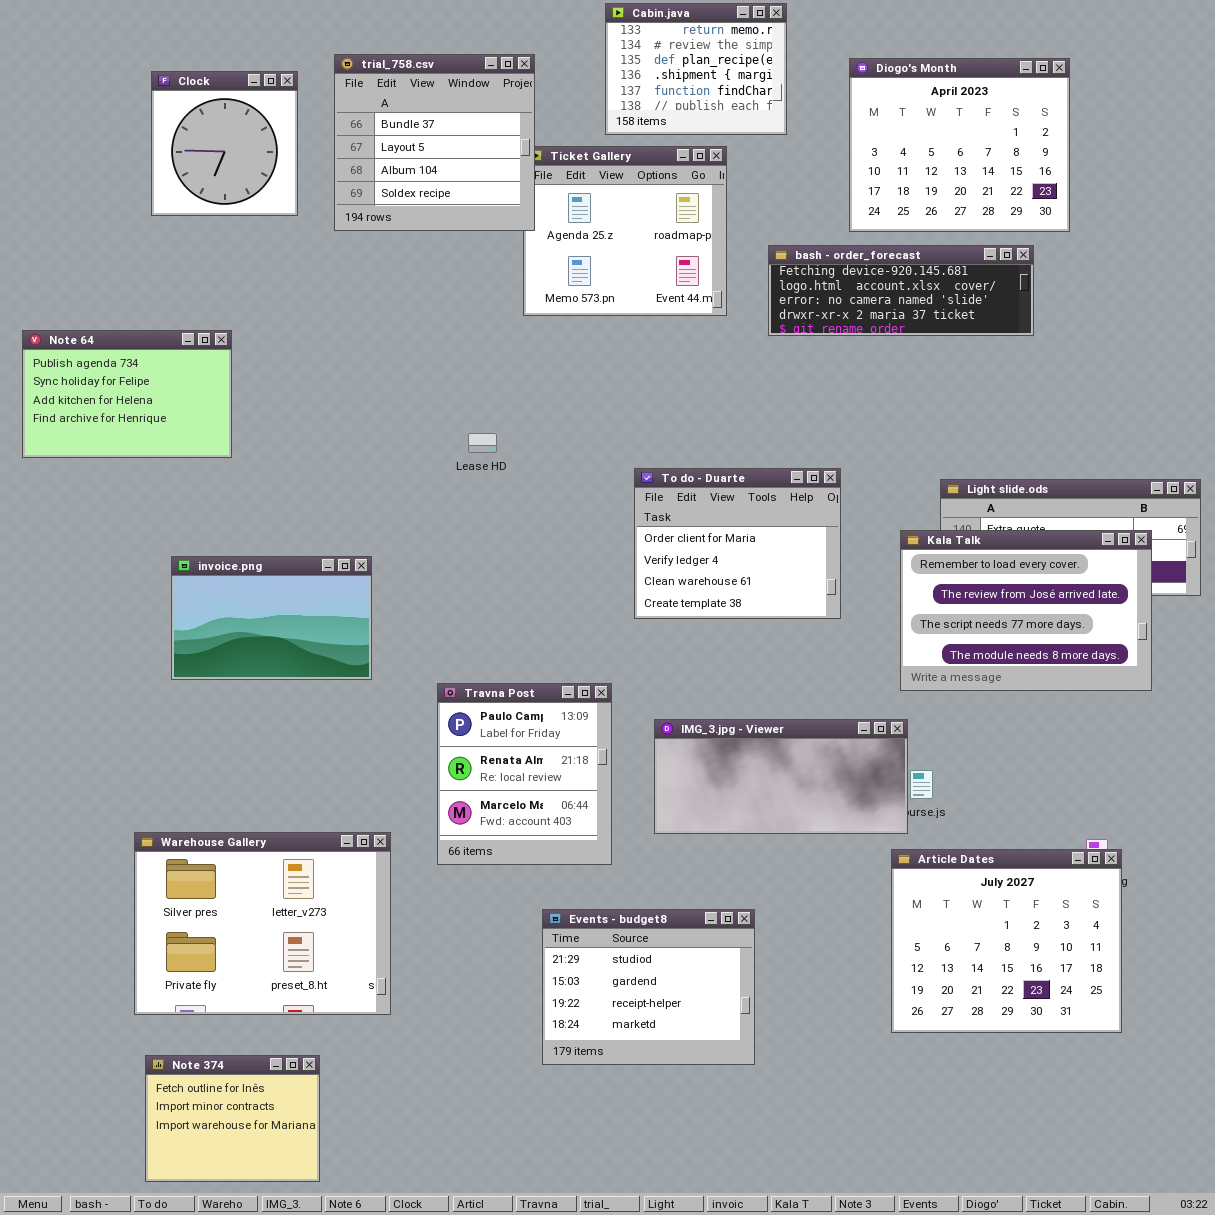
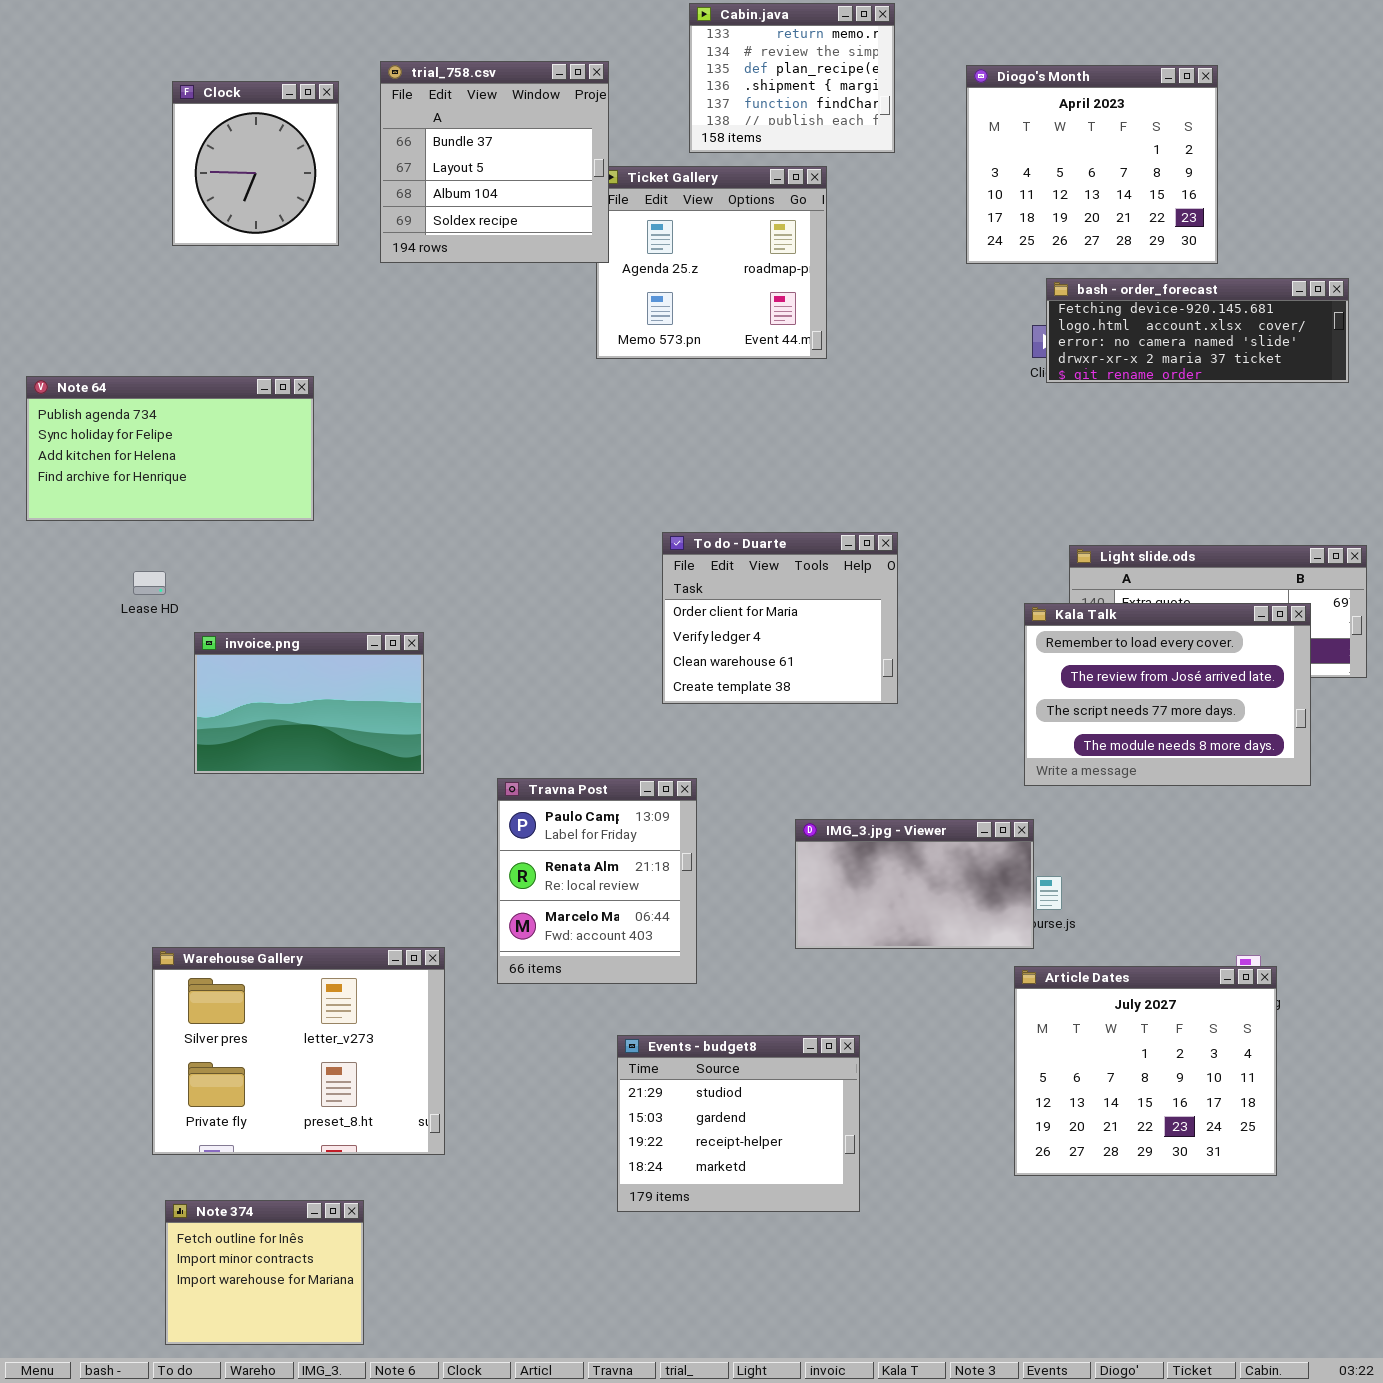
bash - order_forecast: [768,245,1034,336] -> [1046,278,1349,383], moved
Note 64: [22,330,232,458] -> [26,376,314,521], resized
Lease HD: [468,433,497,453] -> [133,571,166,595], moved
To do - Duarte: [634,468,841,619] -> [662,532,898,704], moved
IMG_3.jpg - Viewer: [654,719,908,834] -> [795,819,1034,949], resized

